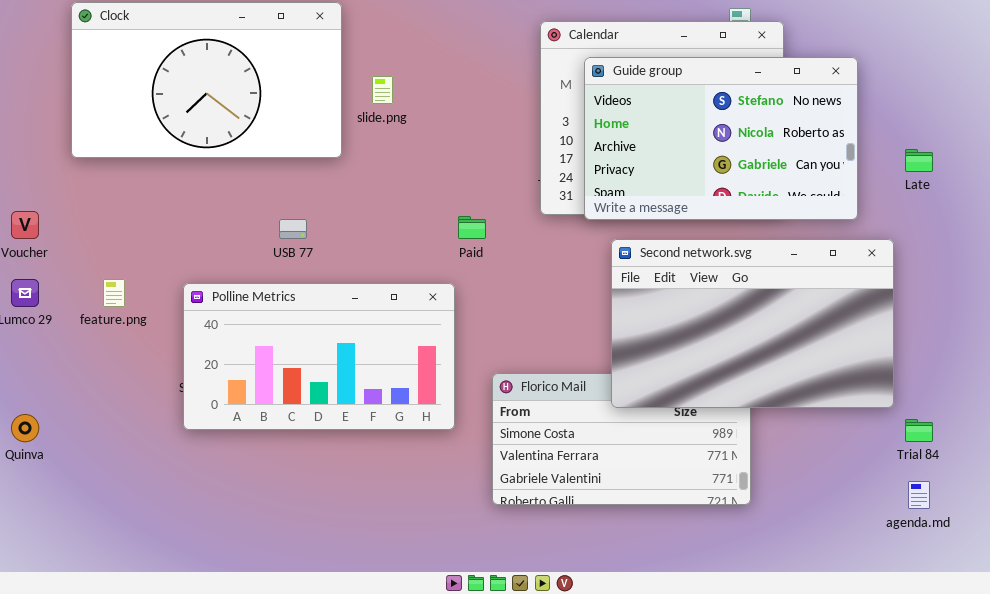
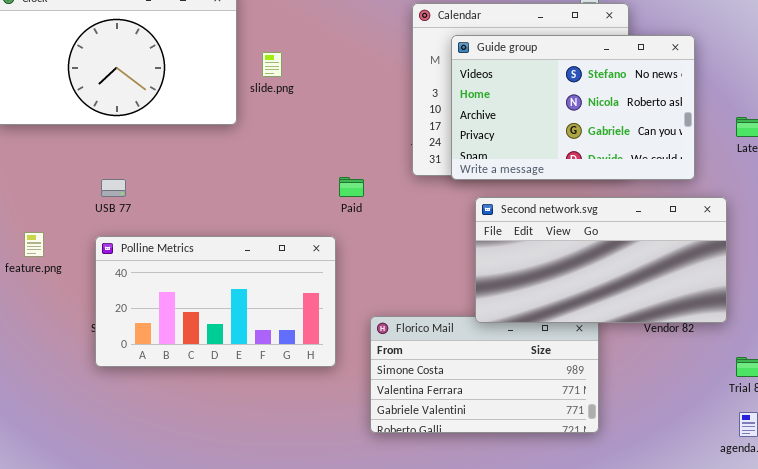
USB 77: [279,219,307,239] -> [101,179,126,197], moved
Second network.svg: [611,239,894,408] -> [475,197,727,323], resized

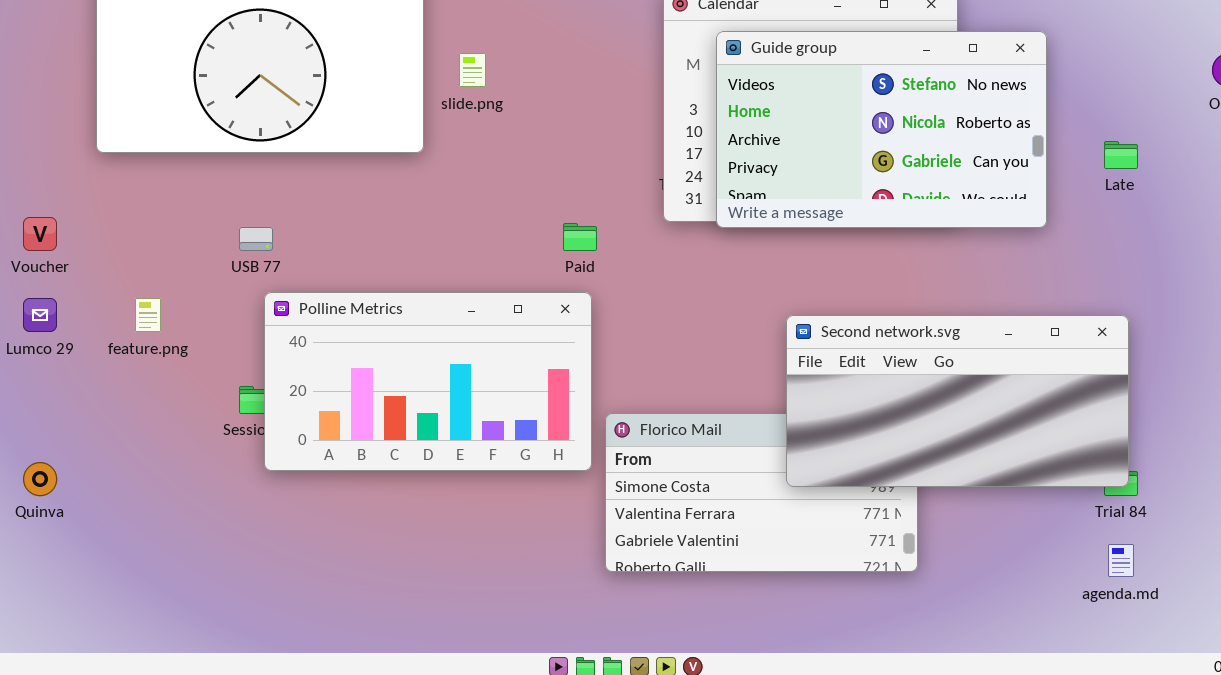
Second network.svg: [475,197,727,323] -> [786,315,1129,487], moved
Polline Metrics: [95,236,336,367] -> [264,292,592,471], moved

